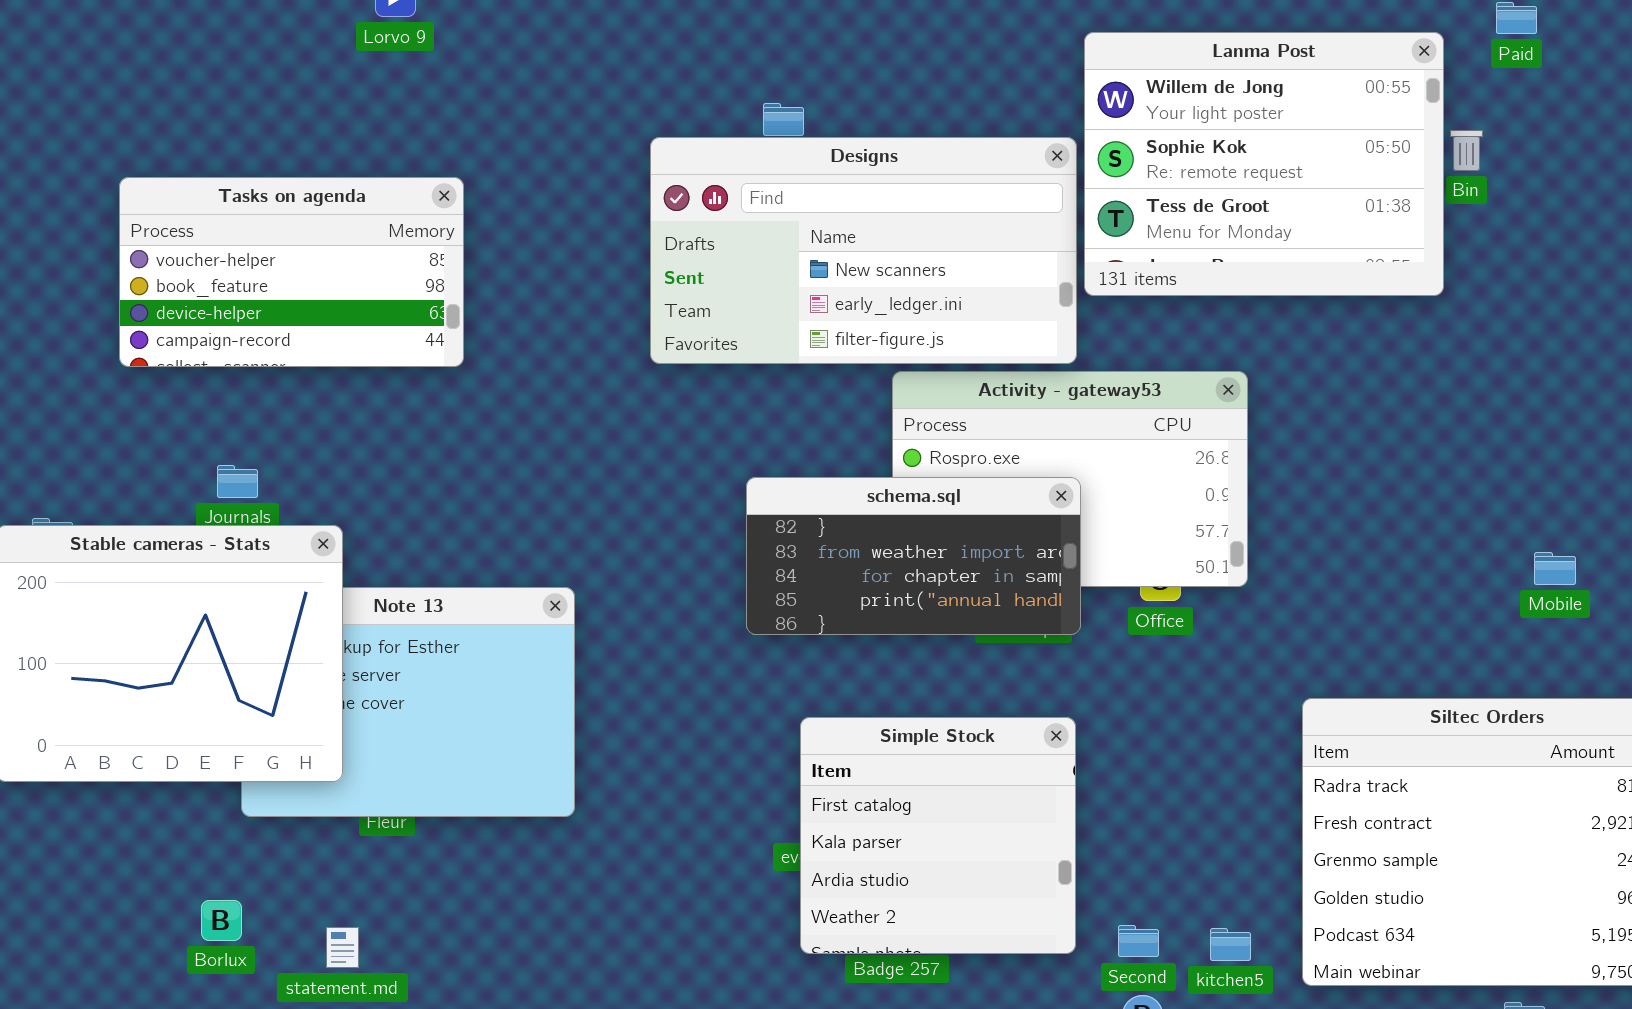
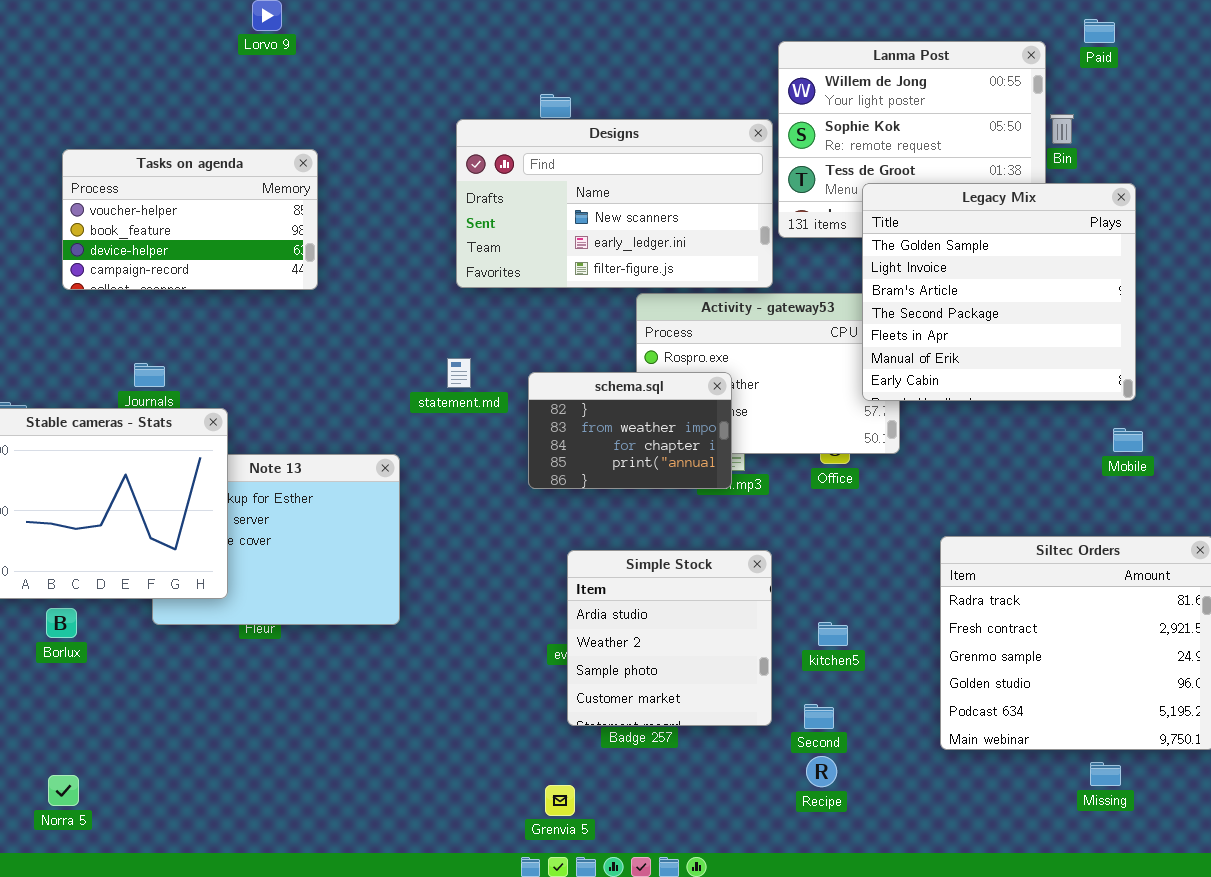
Legacy Mix: none -> [862,183,1136,401], opened
schema.sql: [746,477,1081,635] -> [528,372,732,489], resized
Simple Stock: [800,717,1076,954] -> [567,550,772,726], scrolled down 2 rows
Borlux: [201,900,242,941] -> [46,608,77,638], moved
statement.md: [326,927,359,968] -> [447,358,471,388], moved
kitchen5: [1210,928,1251,961] -> [818,622,848,646], moved

